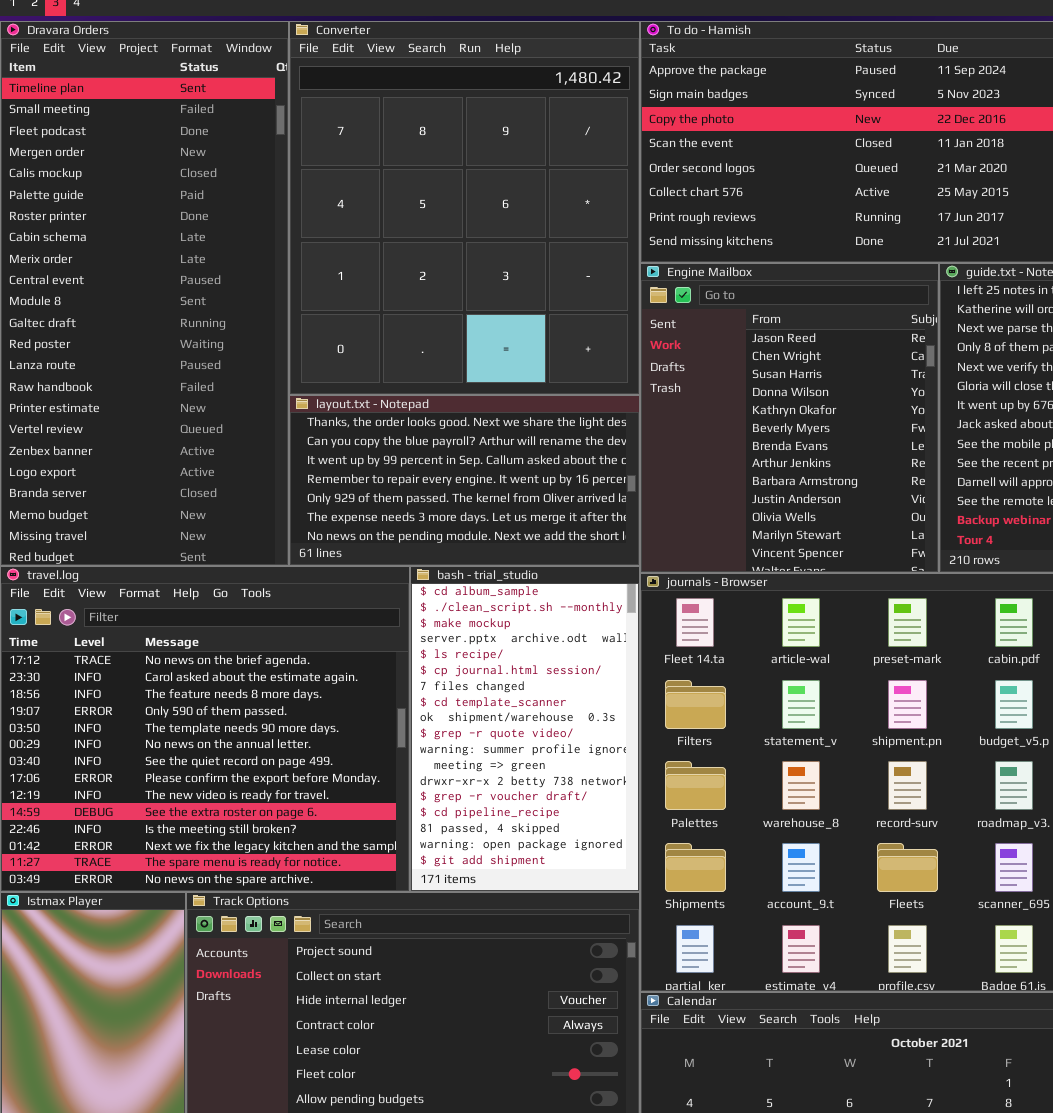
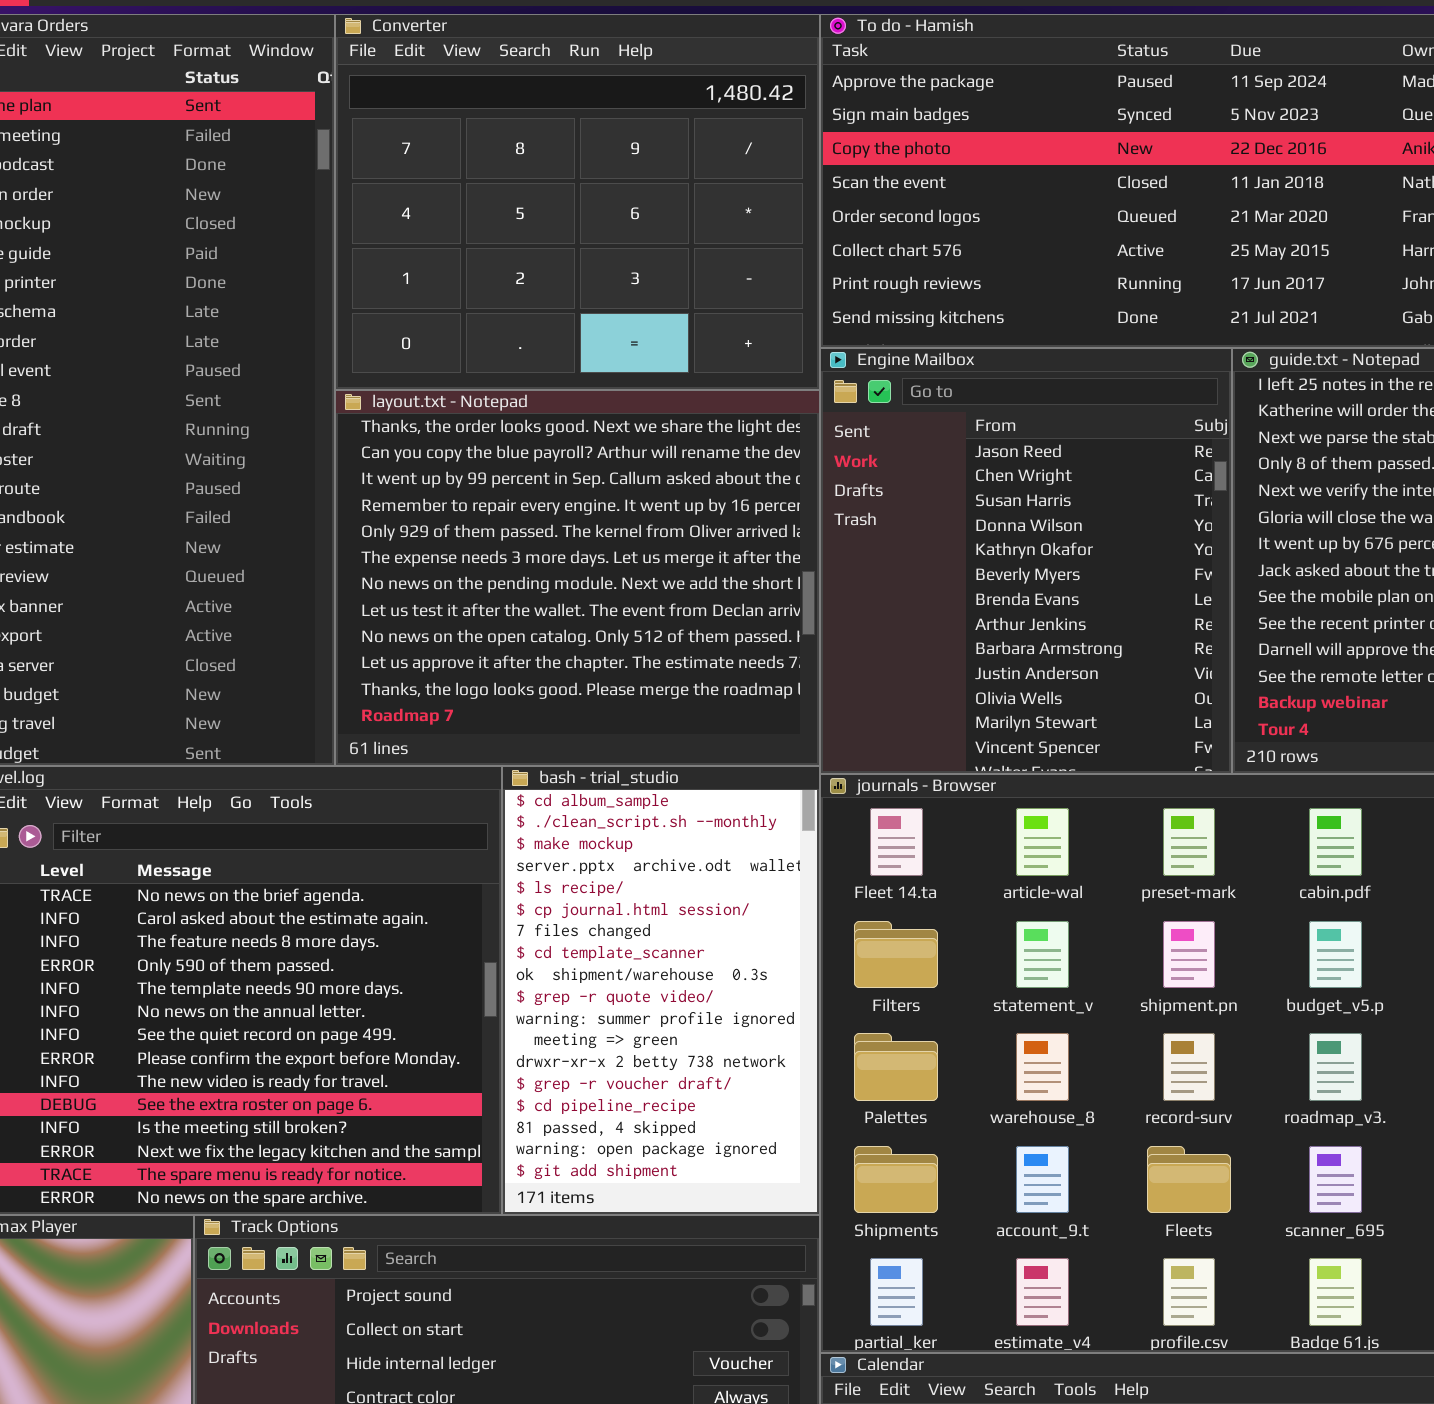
Converter: [289,21,640,395] -> [335,14,820,390], resized
layout.txt - Notepad: [289,395,640,566] -> [335,390,820,766], resized

